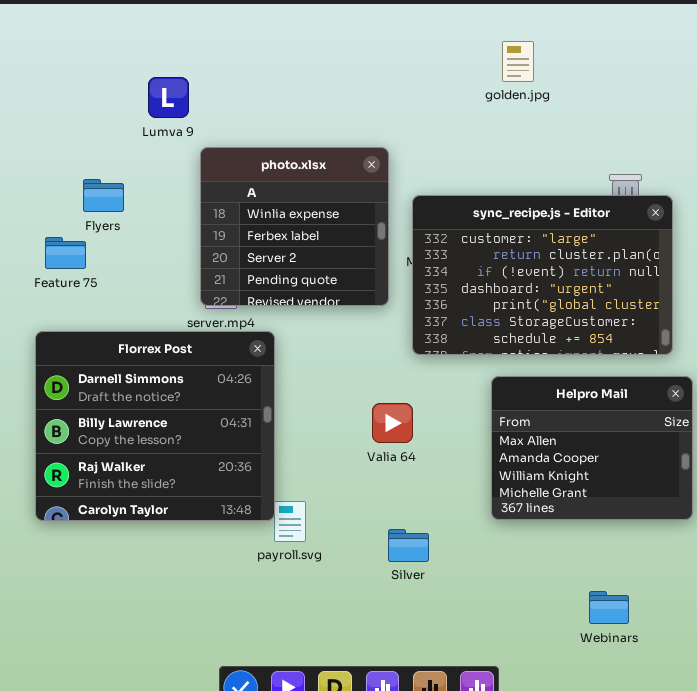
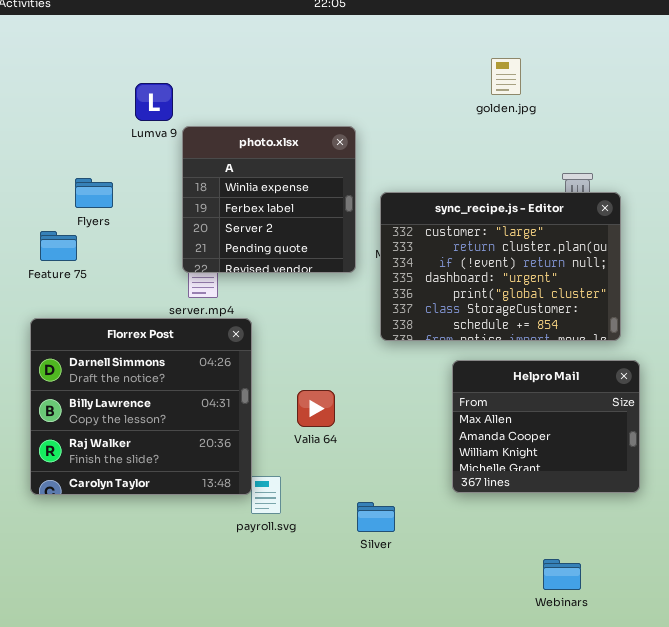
golden.jpg: [502,41,534,82] -> [491,58,521,95], moved
photo.xlsx: [200,147,389,306] -> [182,126,356,273], moved
Valia 64: [372,403,413,443] -> [297,390,335,427], moved

